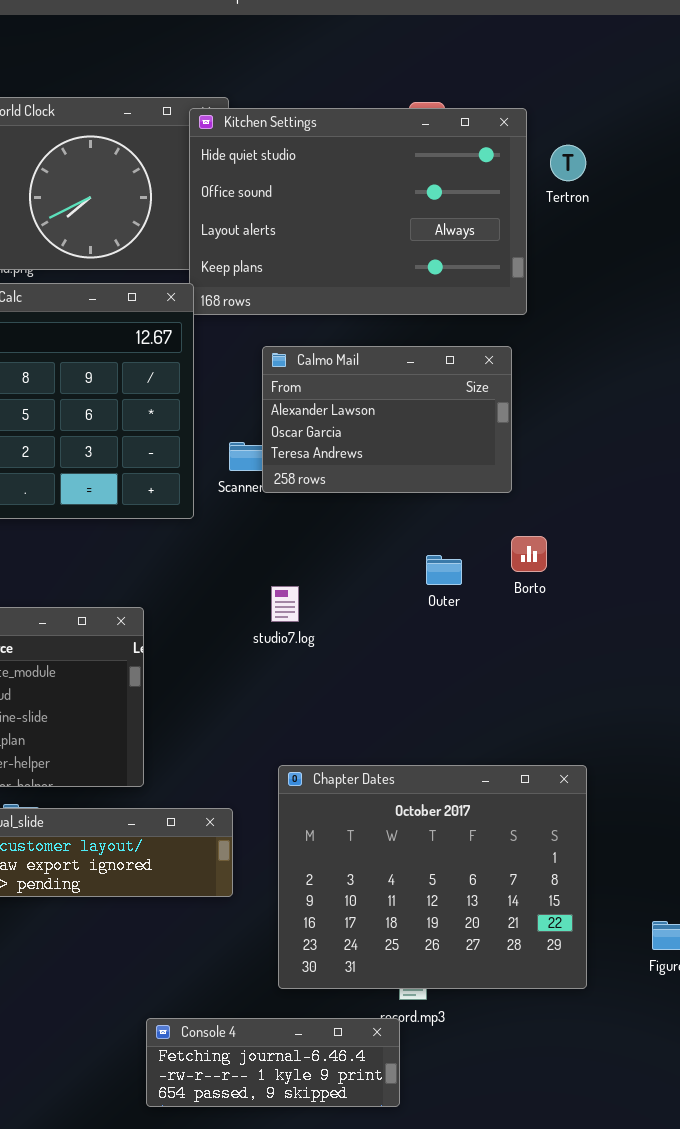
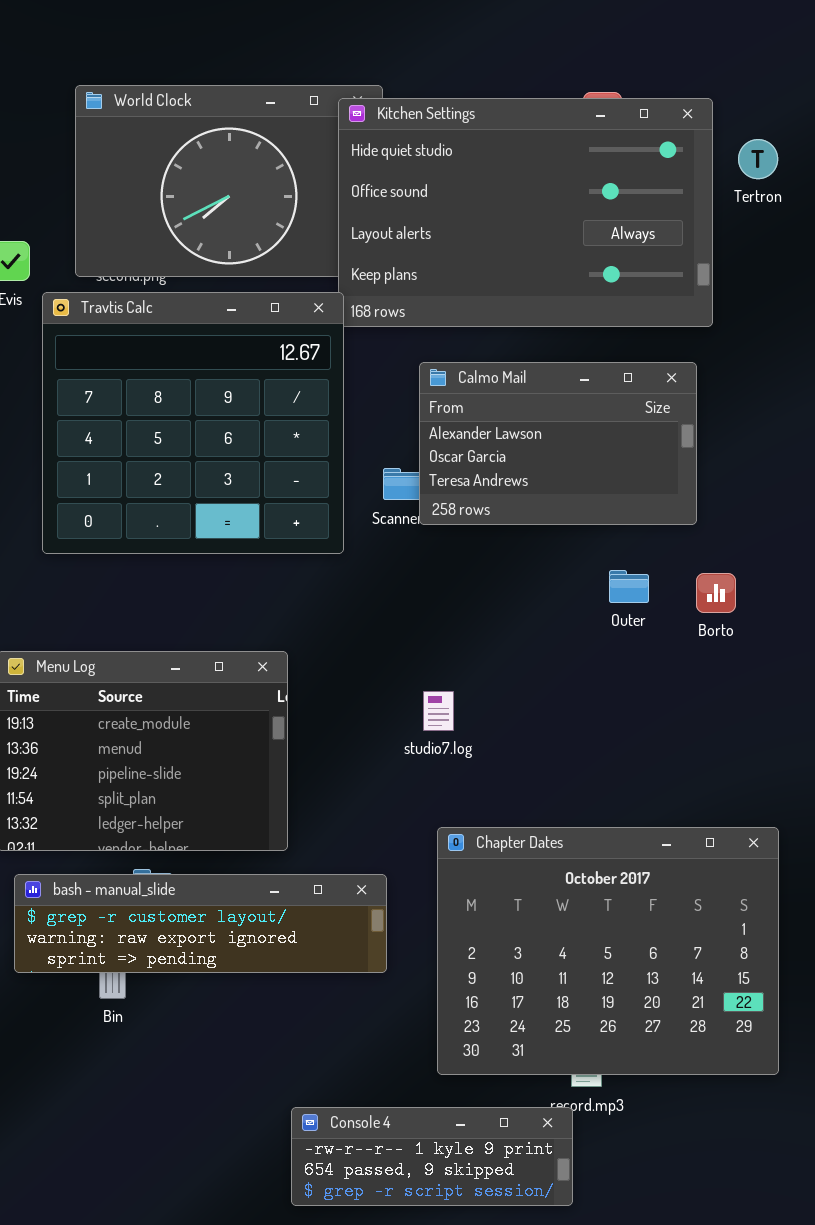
Outer: [426,555,462,585] -> [609,570,649,603], moved
studio7.log: [271,586,299,622] -> [423,691,454,731], moved
Console 4: [146,1018,400,1107] -> [291,1107,573,1206], scrolled down 1 row

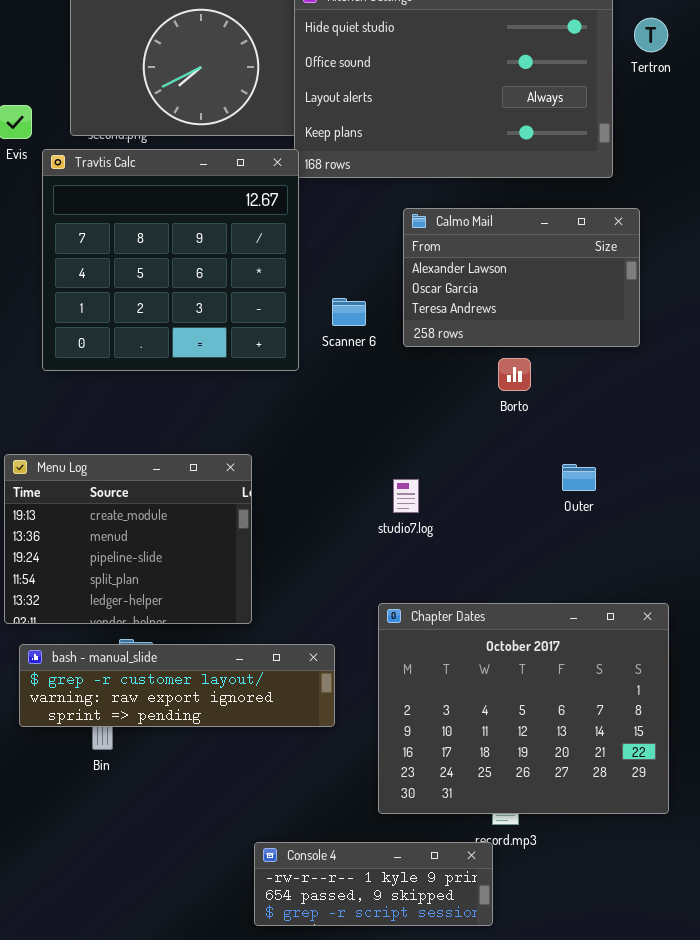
Calmo Mail: [419,362,697,525] -> [403,208,640,347], moved
Outer: [609,570,649,603] -> [562,464,596,491], moved
Borto: [696,573,736,613] -> [498,358,531,391], moved
studio7.log: [423,691,454,731] -> [393,479,419,513], moved

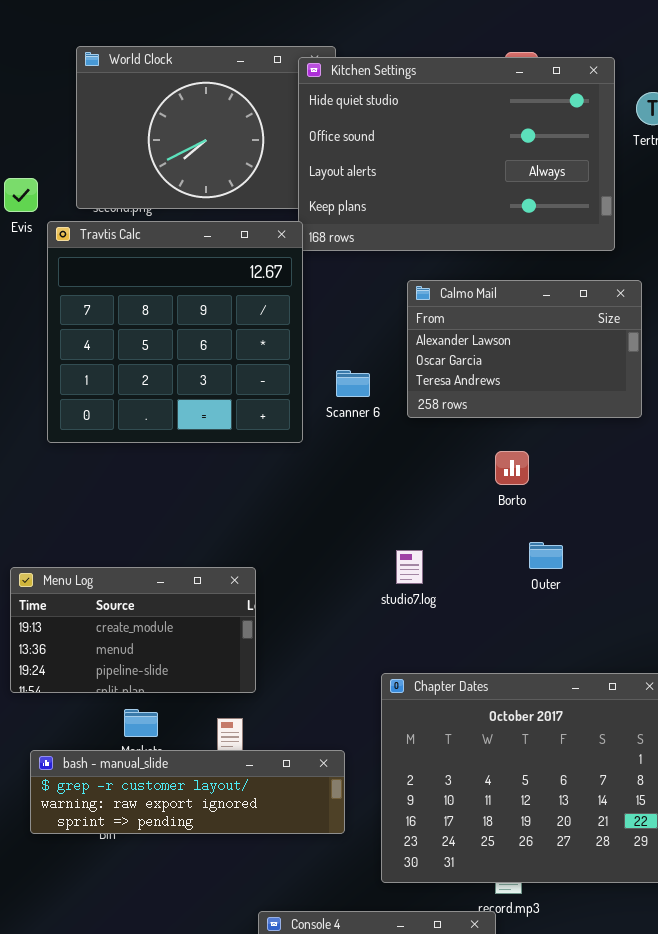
Borto: [498,358,531,391] -> [495,451,529,485], moved
Menu Log: [4,454,252,624] -> [10,567,256,693], resized
Outer: [562,464,596,491] -> [529,542,563,569], moved
bash - manual_slide: [19,644,335,727] -> [30,750,345,834], moved

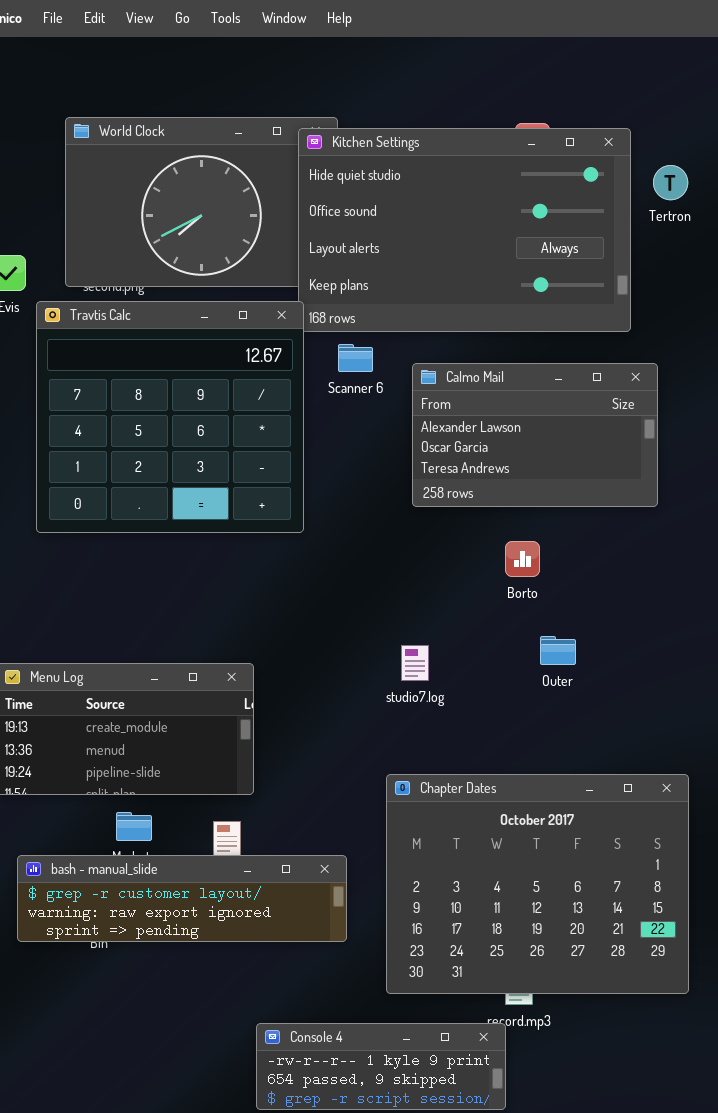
Scanner 6: [336,370,370,397] -> [338,344,373,372], moved

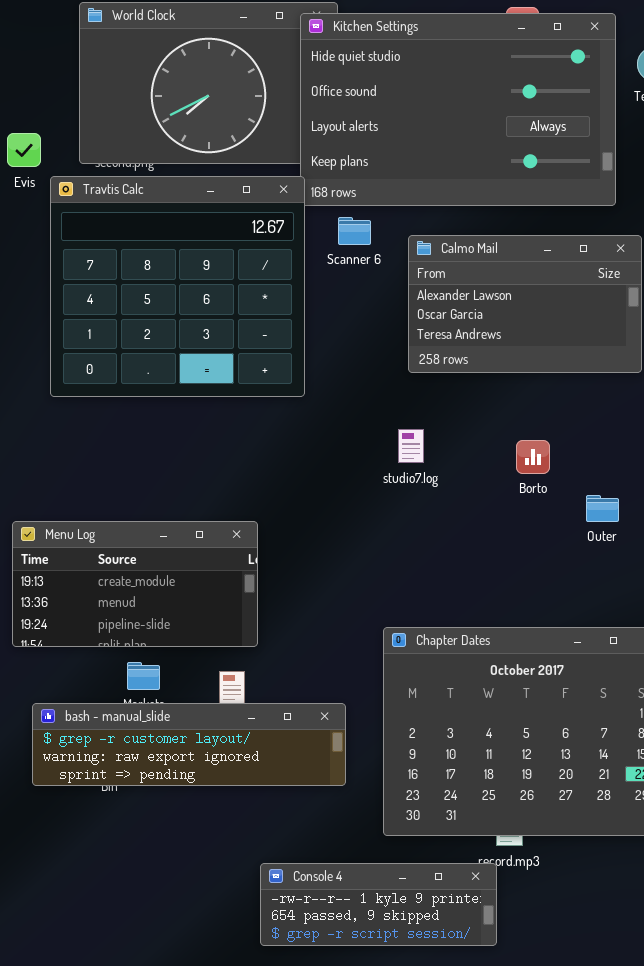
Borto: [505,541,540,577] -> [516,440,550,474], moved
Outer: [540,636,576,665] -> [586,495,619,522], moved
studio7.log: [401,645,429,681] -> [398,429,424,463], moved

